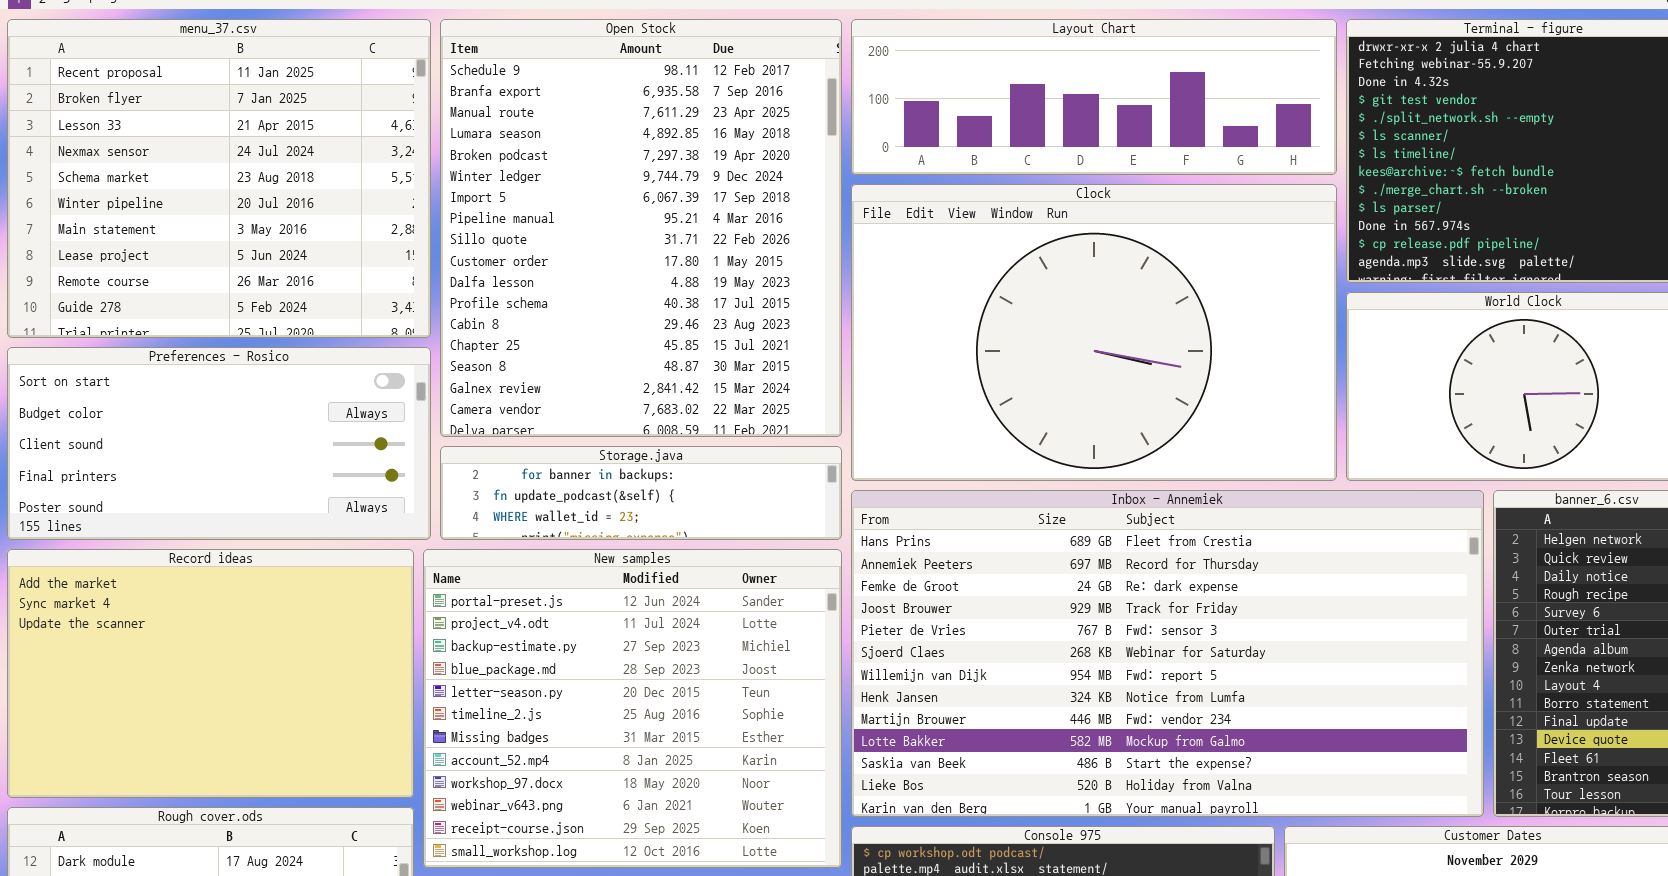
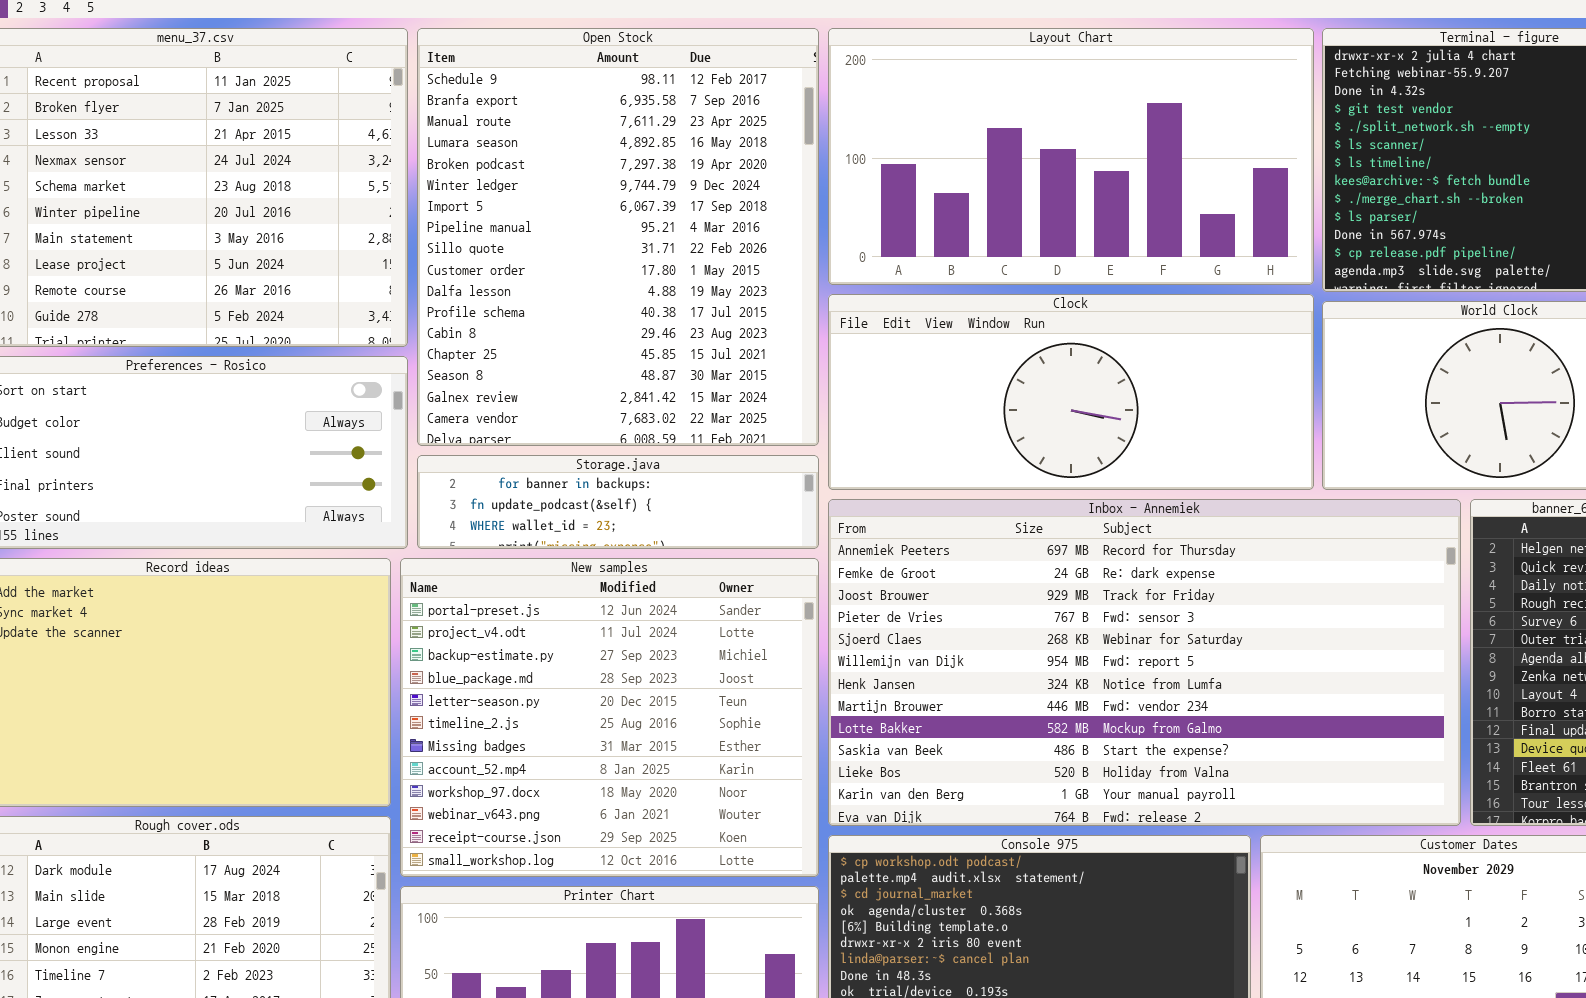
Layout Chart: [851,19,1337,175] -> [828,28,1314,285], resized
Clock: [851,184,1337,481] -> [828,294,1314,490], resized
Inbox - Annemiek: [851,490,1484,817] -> [828,499,1461,826], scrolled down 1 row

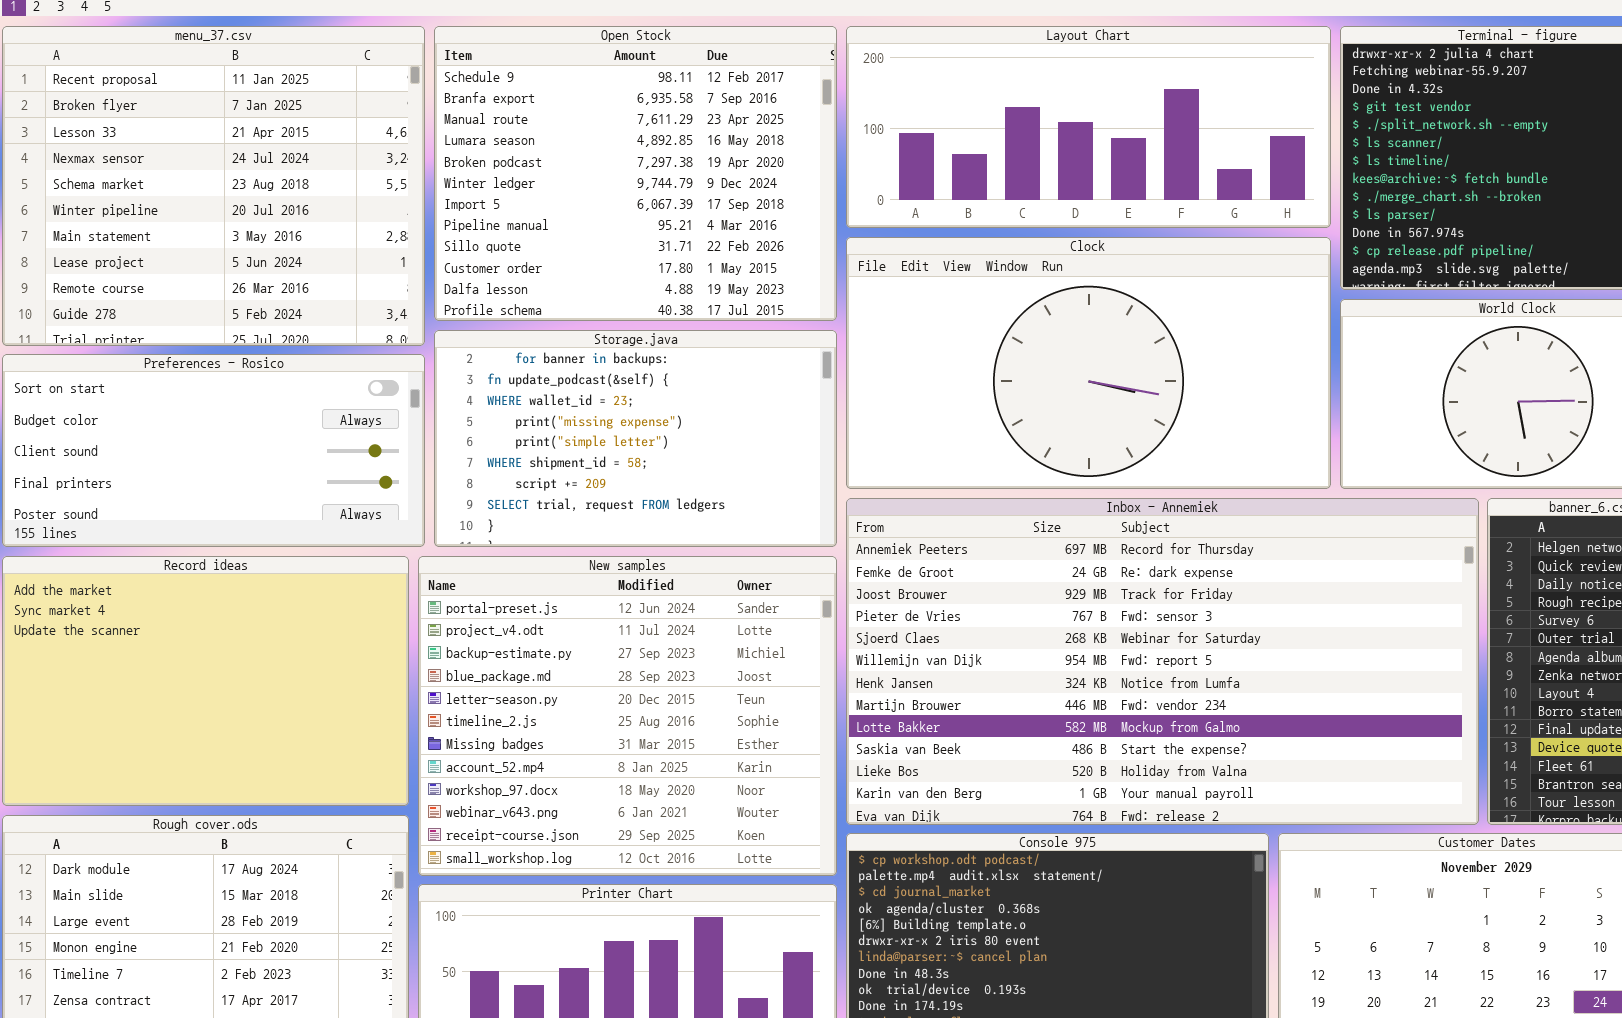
Open Stock: [417,28,819,446] -> [434,26,837,321], resized
Layout Chart: [828,28,1314,285] -> [846,26,1331,228], resized
Clock: [828,294,1314,490] -> [846,237,1331,489], resized
Storage.java: [417,455,819,549] -> [434,330,837,547], resized

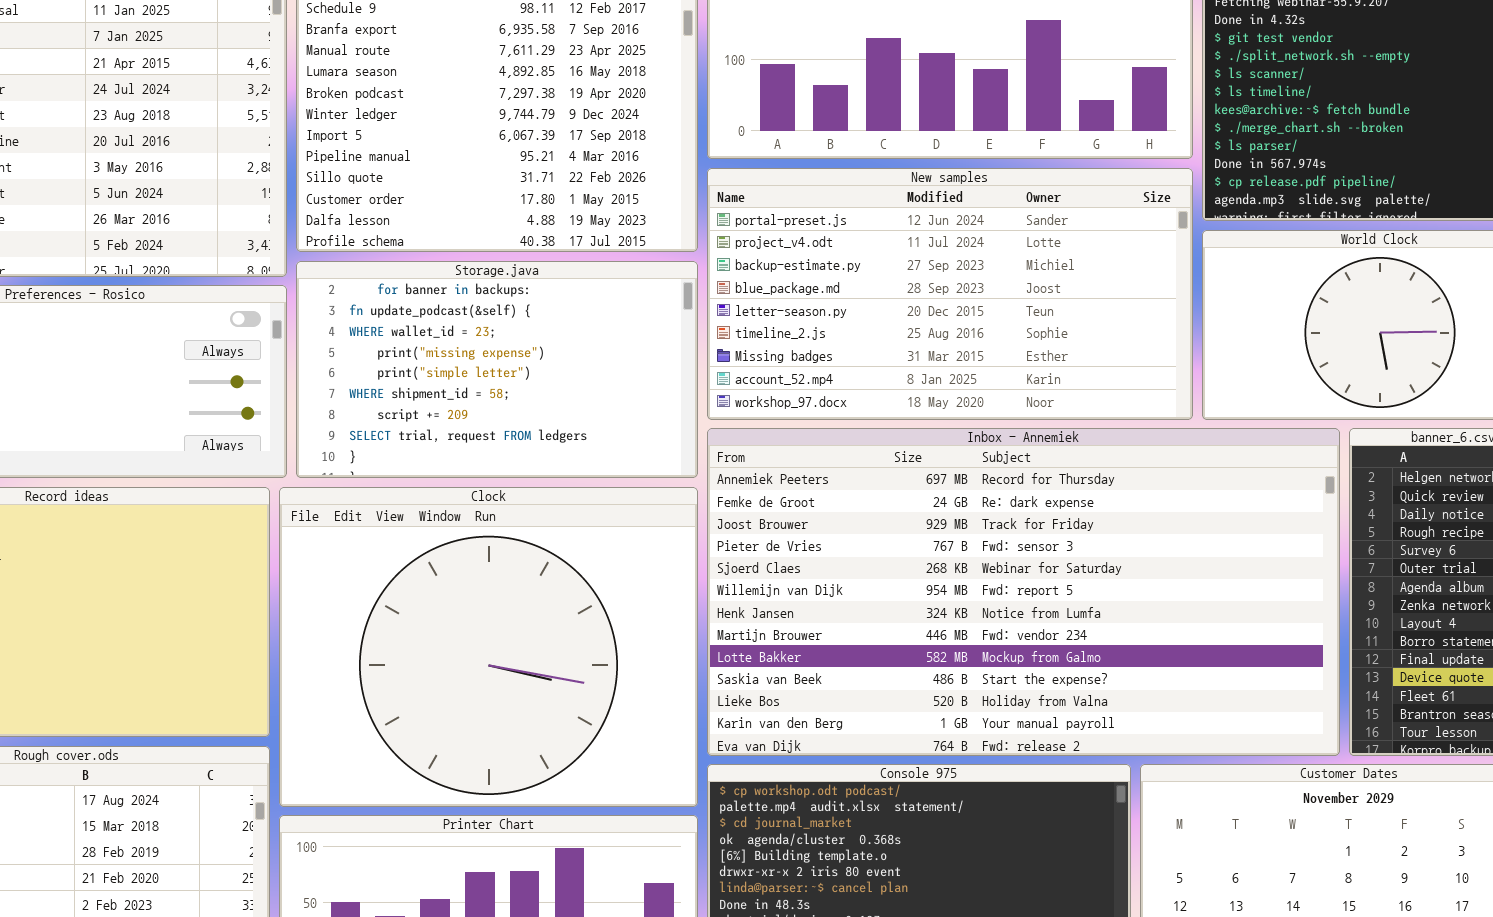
Clock: [846,237,1331,489] -> [279,487,698,807], moved, resized
New samples: [418,556,837,876] -> [707,168,1193,420], moved, resized

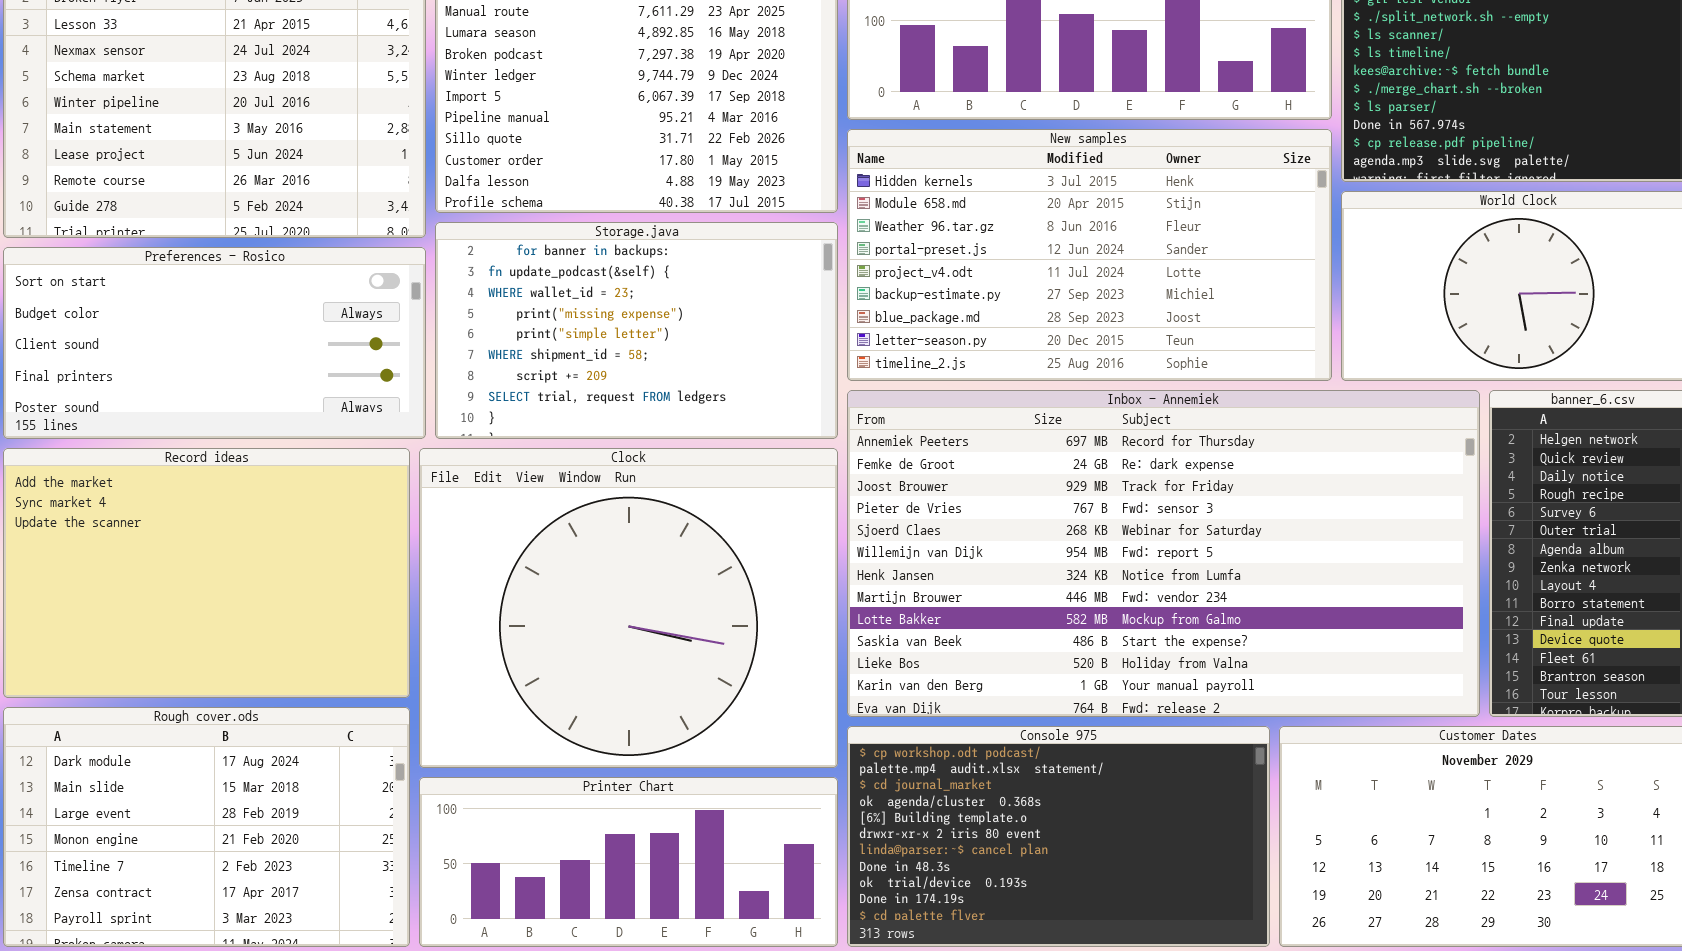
New samples: [707,168,1193,420] -> [847,129,1332,381], scrolled up 3 rows

